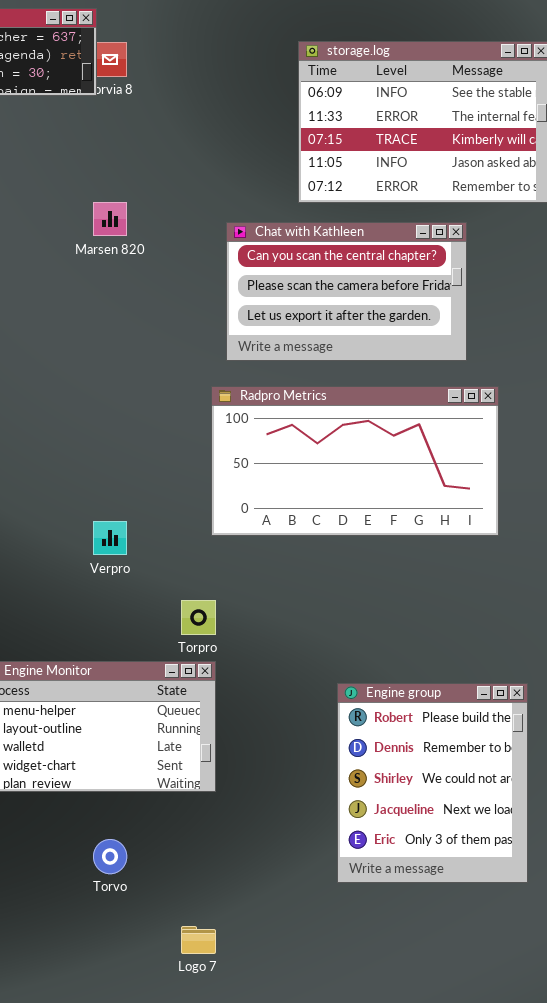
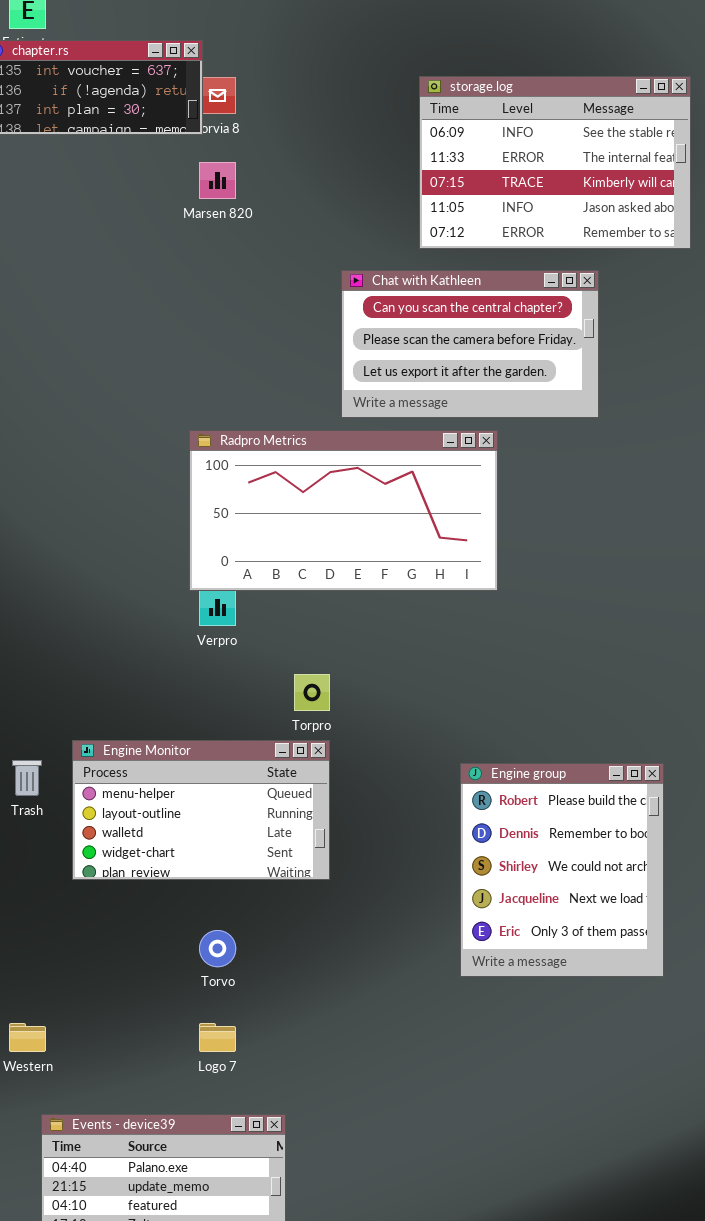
Marsen 820: [93,202,127,236] -> [199,162,236,199], moved
Radpro Metrics: [211,386,499,536] -> [189,430,498,591], moved
Logo 7: [181,926,216,954] -> [199,1023,236,1052], moved

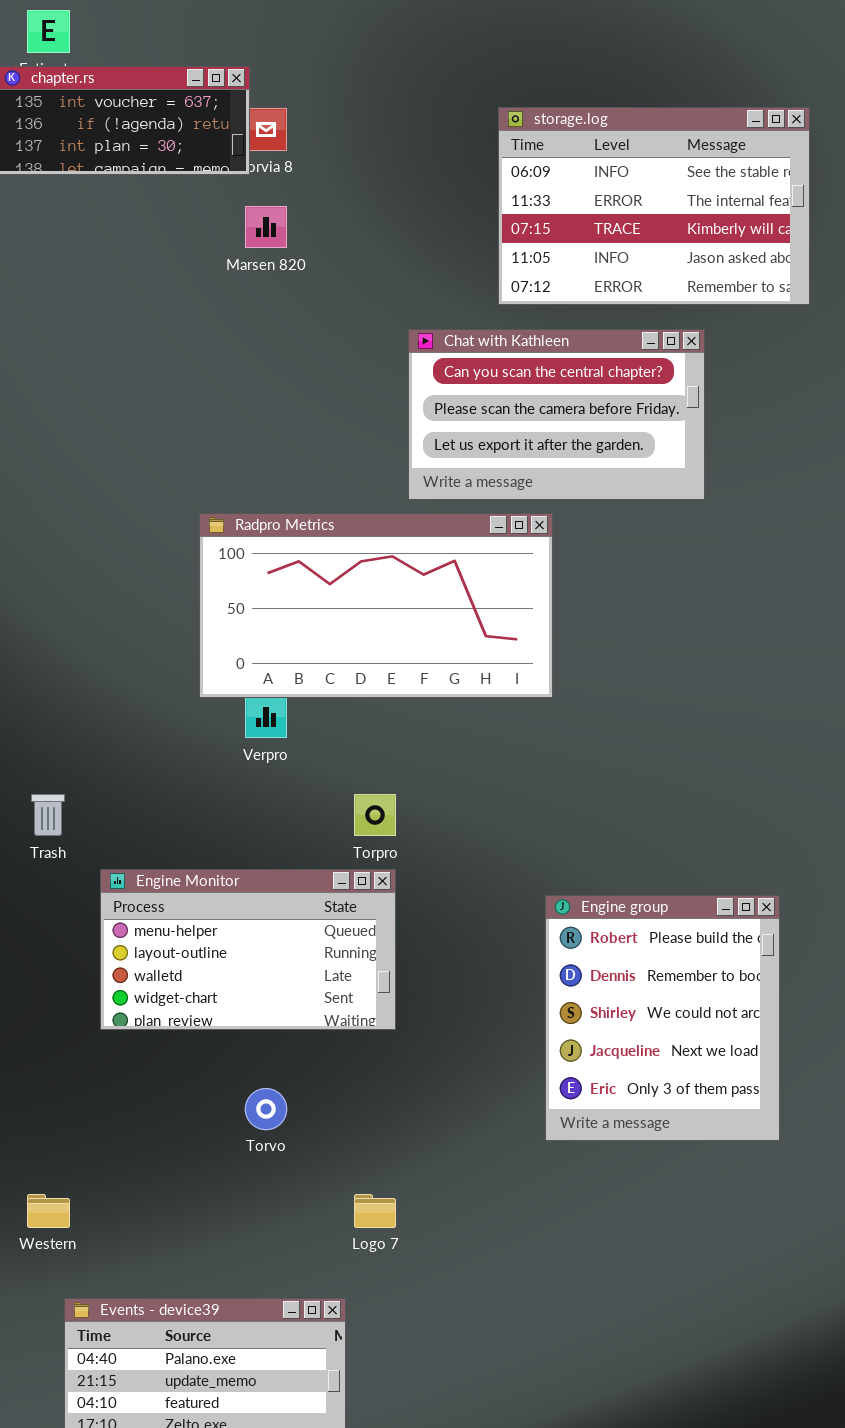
Radpro Metrics: [189,430,498,591] -> [199,513,553,698], moved
Trash: [12,760,42,796] -> [31,794,65,836], moved
Logo 7: [199,1023,236,1052] -> [354,1194,396,1228], moved

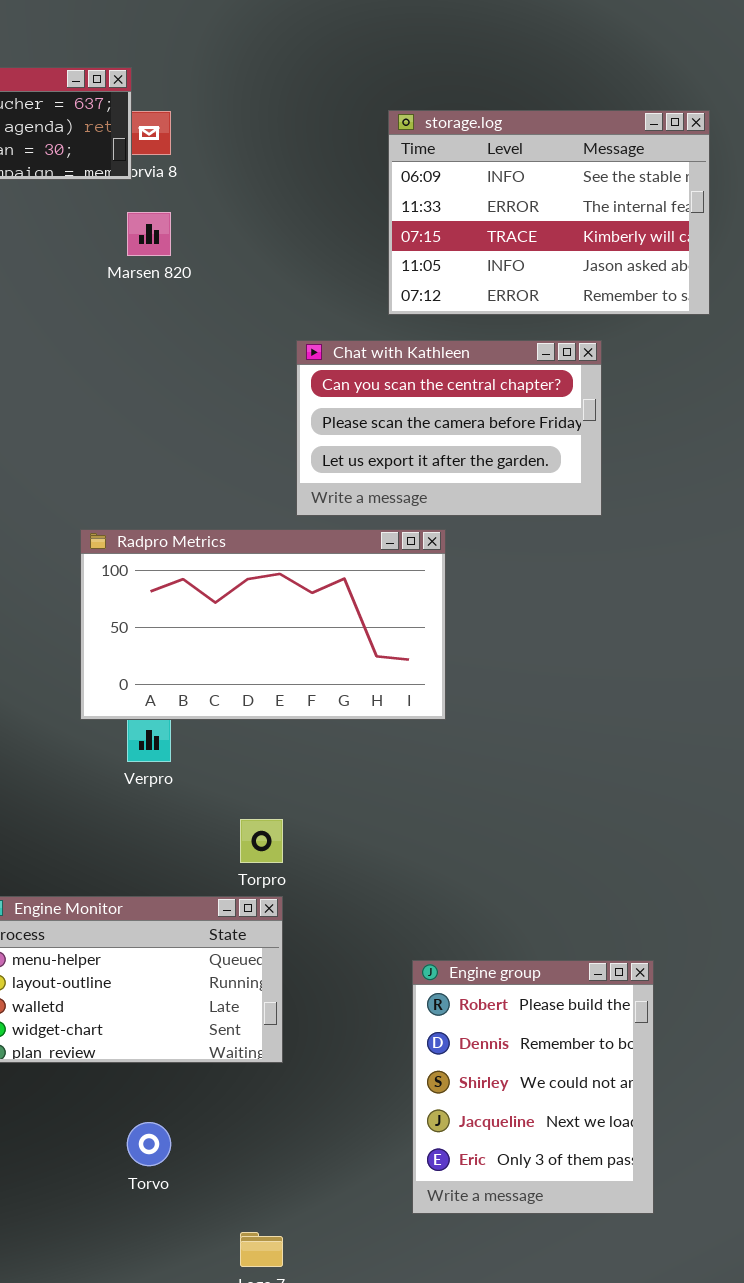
Engine group: [545,895,780,1141] -> [412,960,654,1214], moved

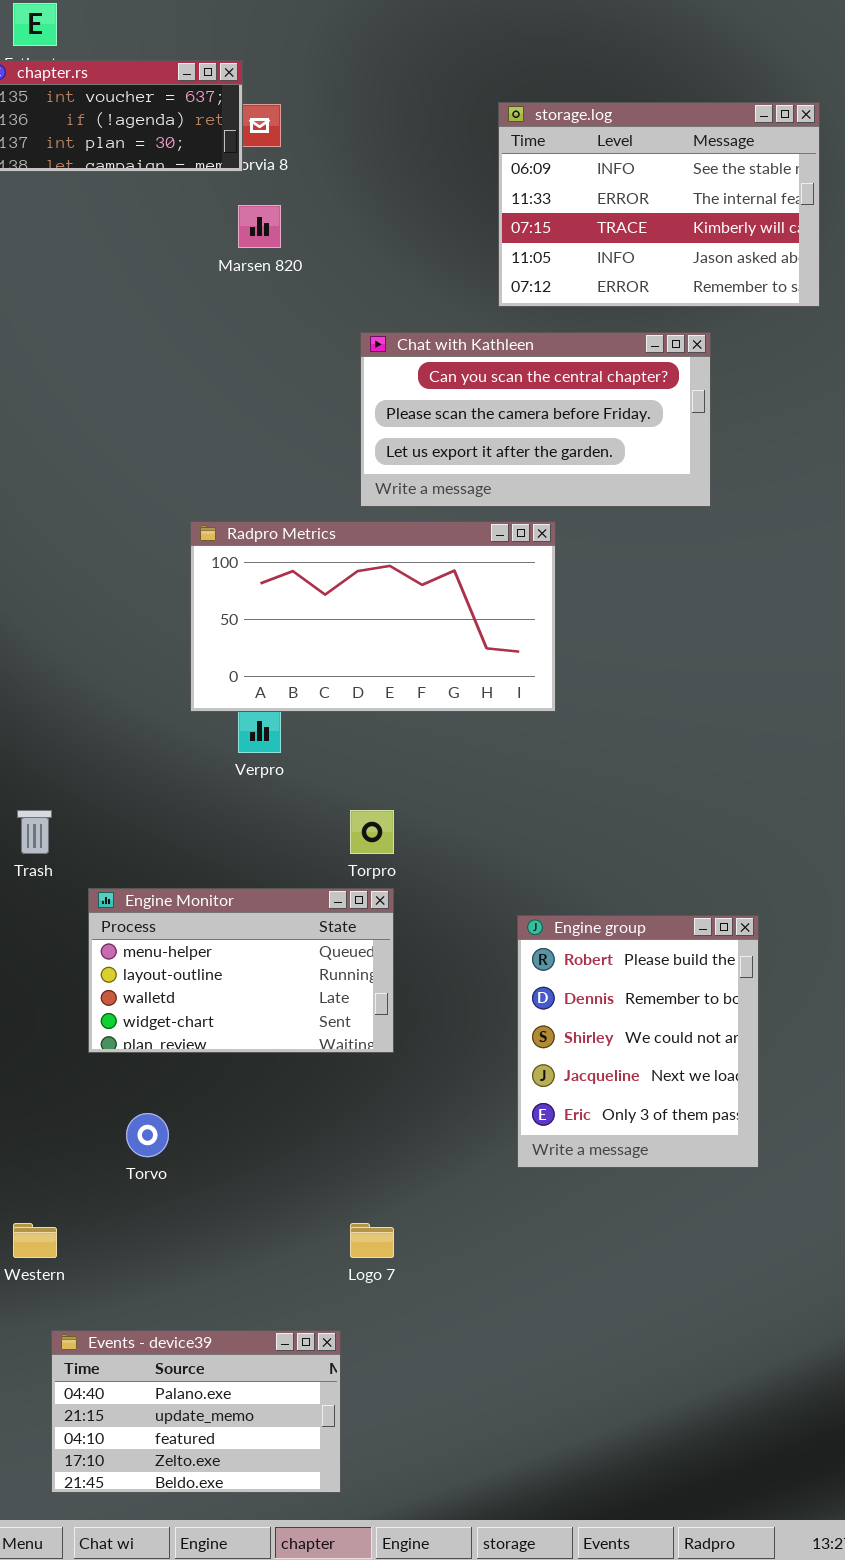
Chat with Kathleen: [296,340,602,516] -> [360,332,711,507], resized
Engine group: [412,960,654,1214] -> [517,915,759,1168], moved
Torvo: [127,1122,171,1166] -> [126,1113,169,1157], moved

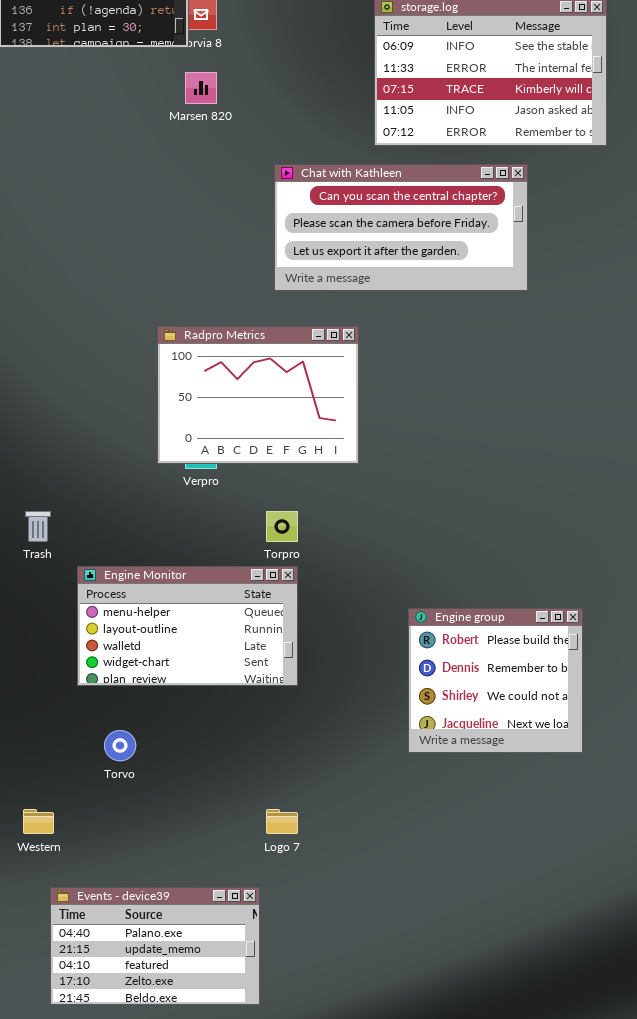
Radpro Metrics: [190,521,556,712] -> [157,326,359,464], moved, resized
Engine group: [517,915,759,1168] -> [408,608,583,753], moved, resized

